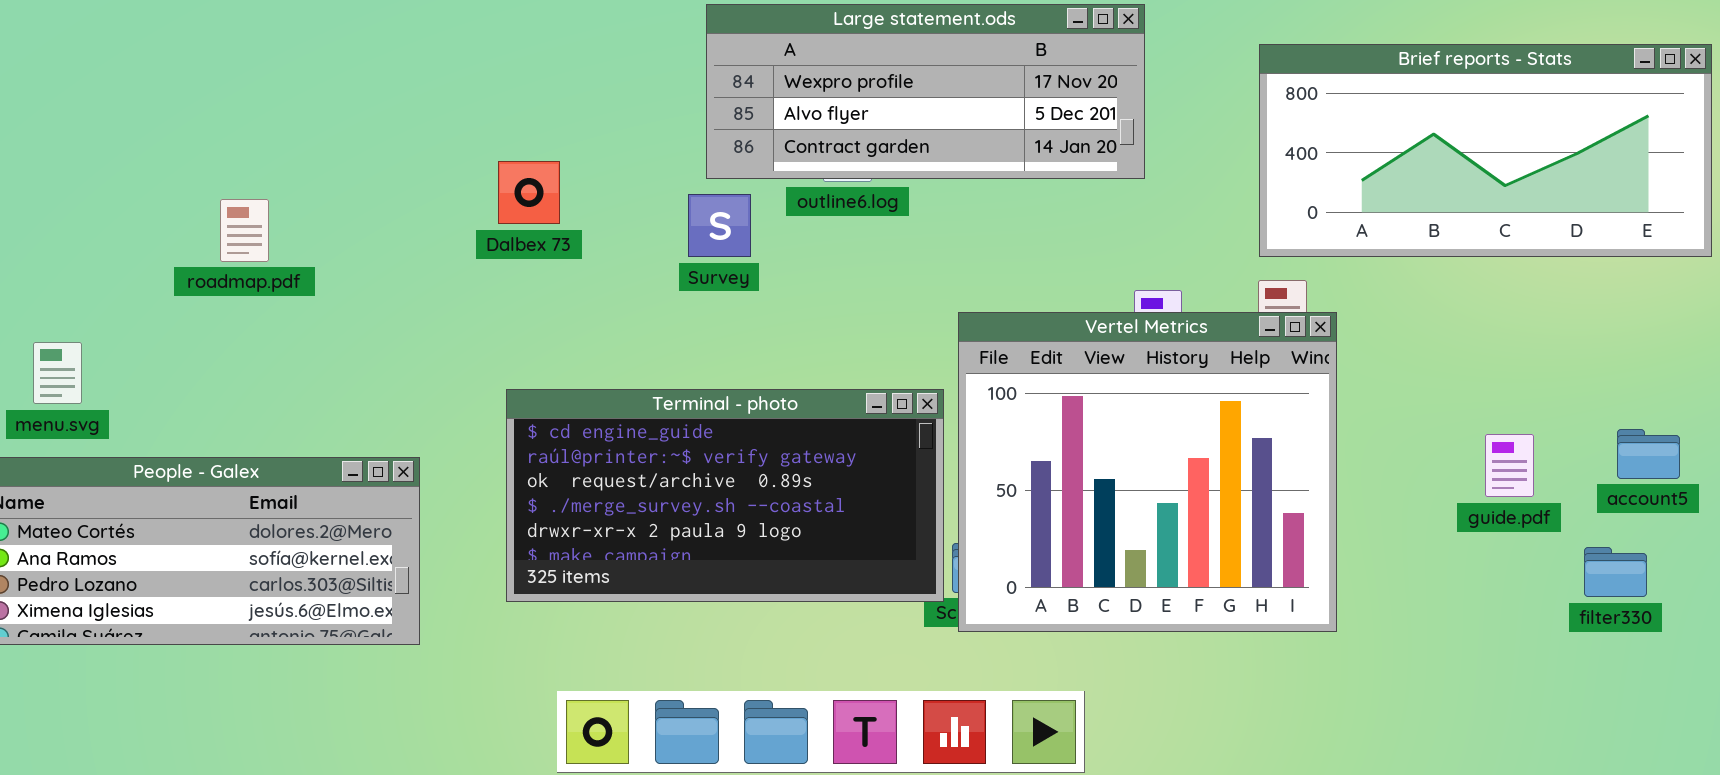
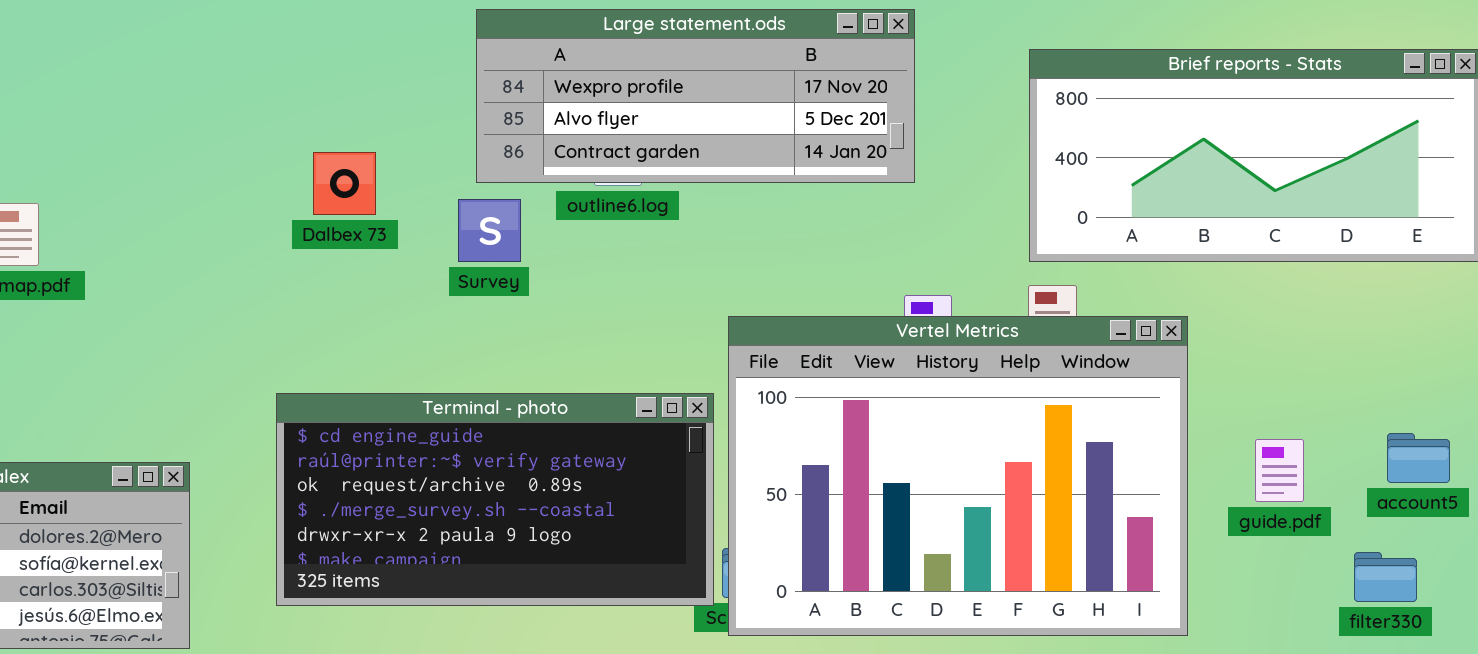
Dalbex 73: [498,161,560,224] -> [313,152,376,215], moved
Vertel Metrics: [958,312,1337,632] -> [728,316,1188,636], resized

